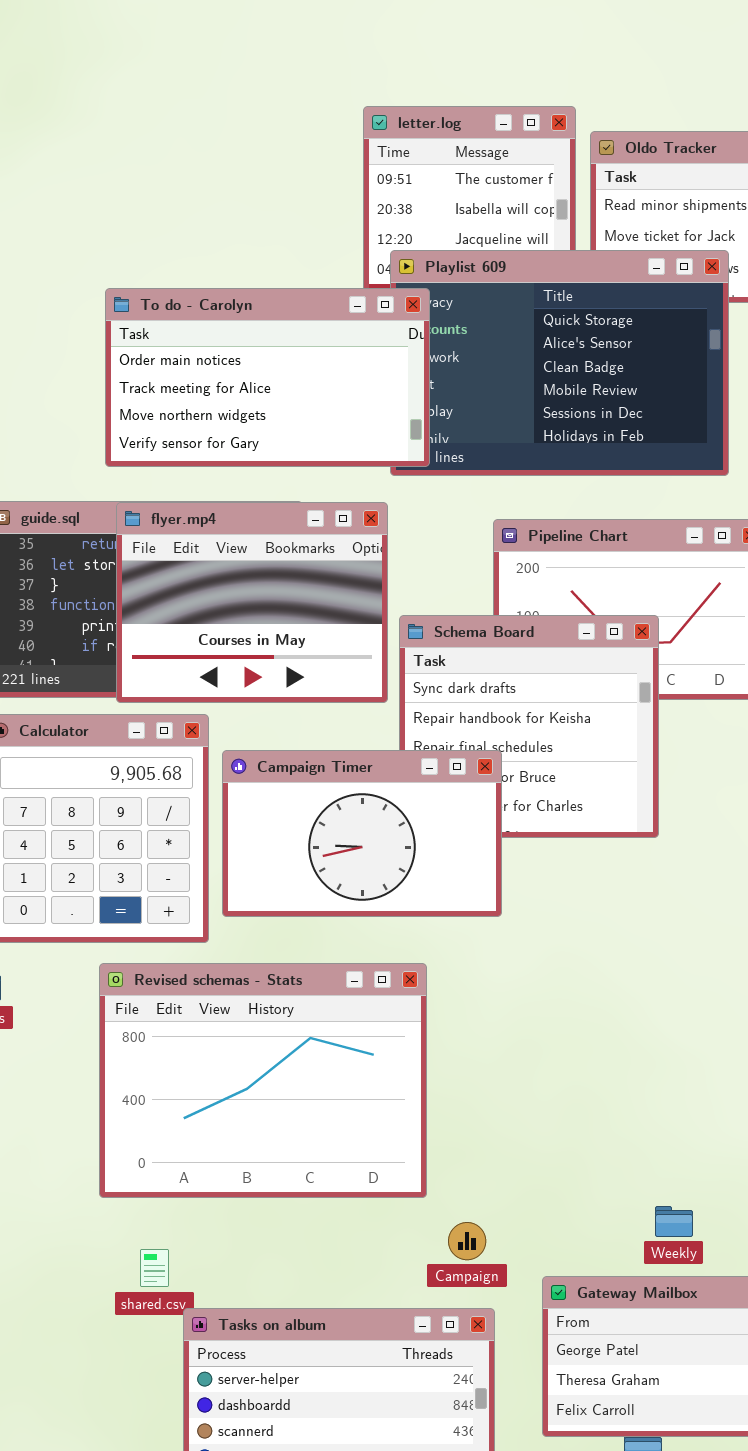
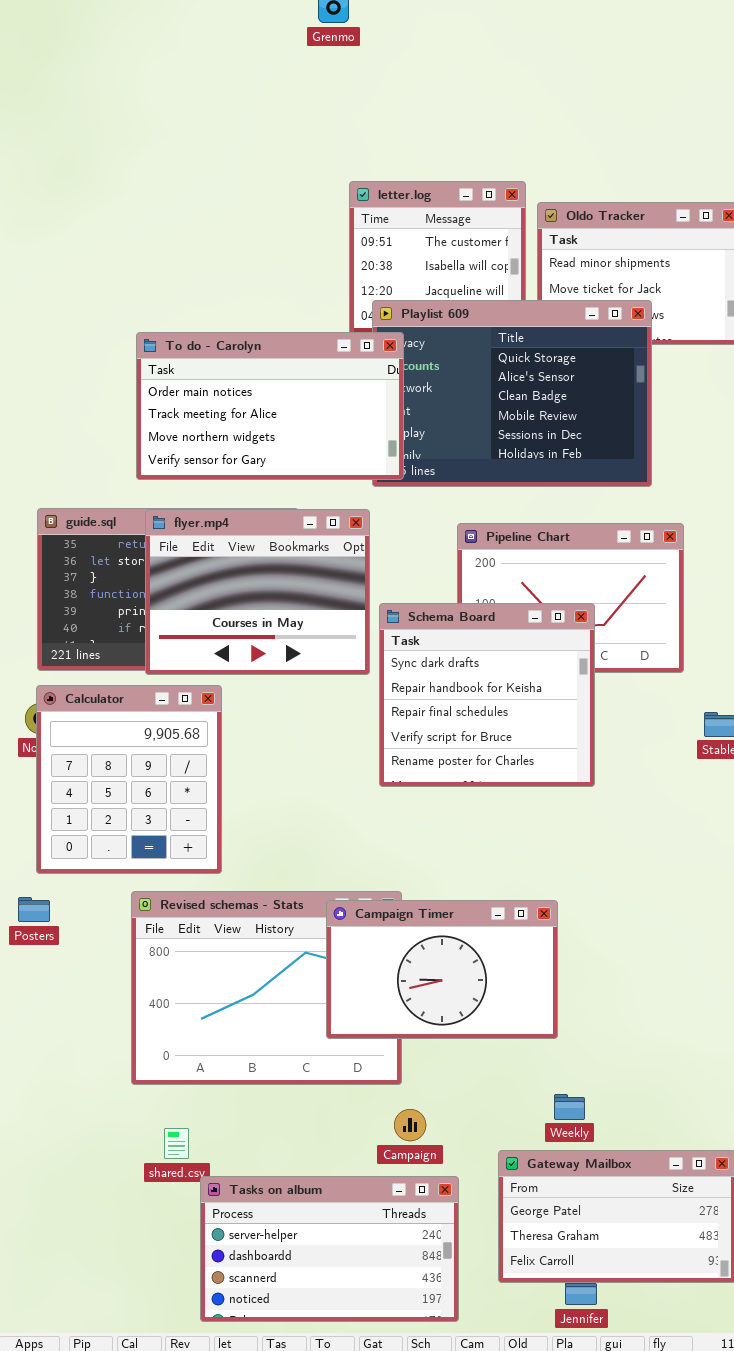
Campaign Timer: [222,750,502,917] -> [326,900,558,1039], moved
Weekly: [655,1206,693,1237] -> [554,1094,585,1120], moved
Campaign: [448,1222,486,1260] -> [394,1109,426,1141], moved

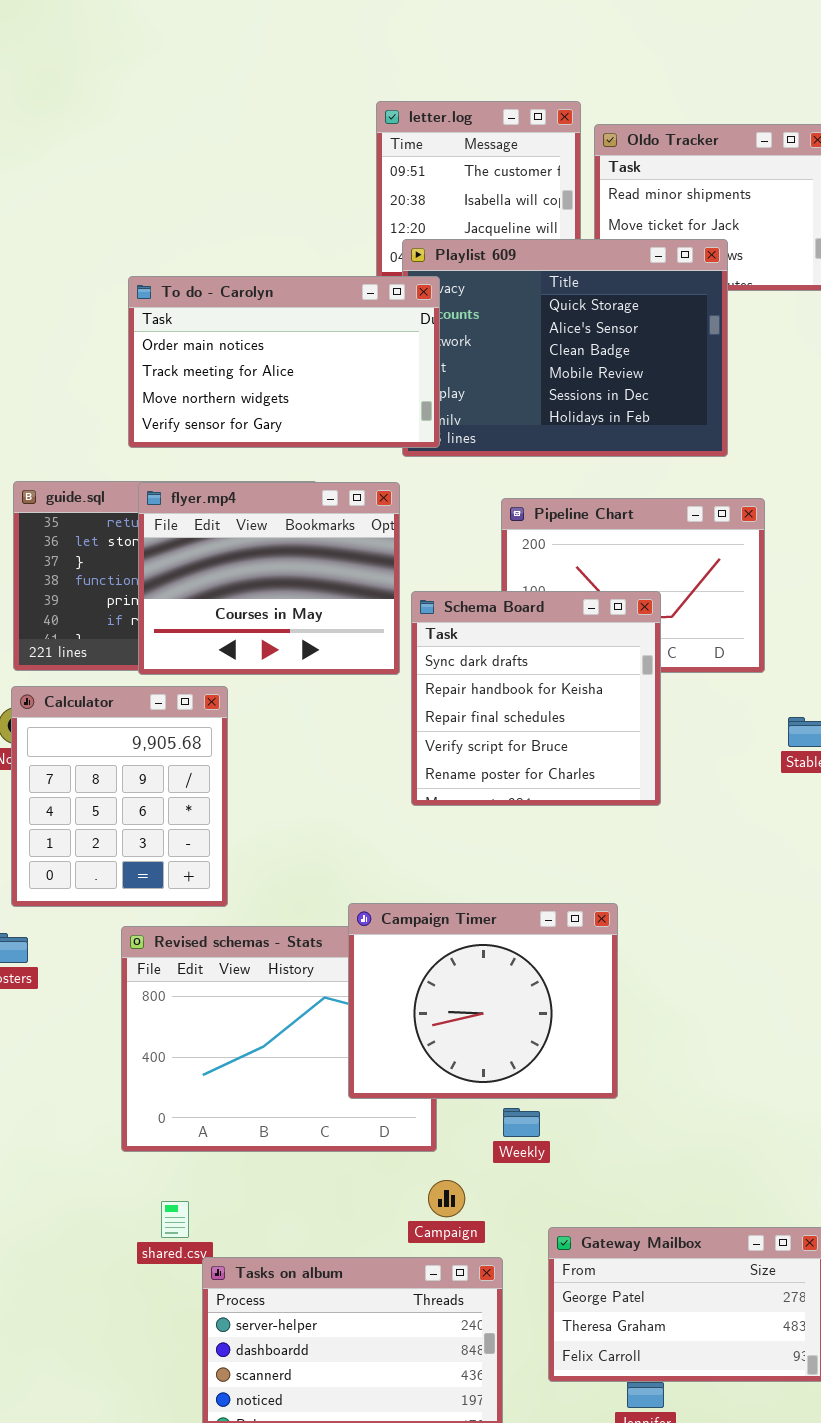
Campaign Timer: [326,900,558,1039] -> [348,903,618,1099], resized
Weekly: [554,1094,585,1120] -> [503,1108,540,1137], moved

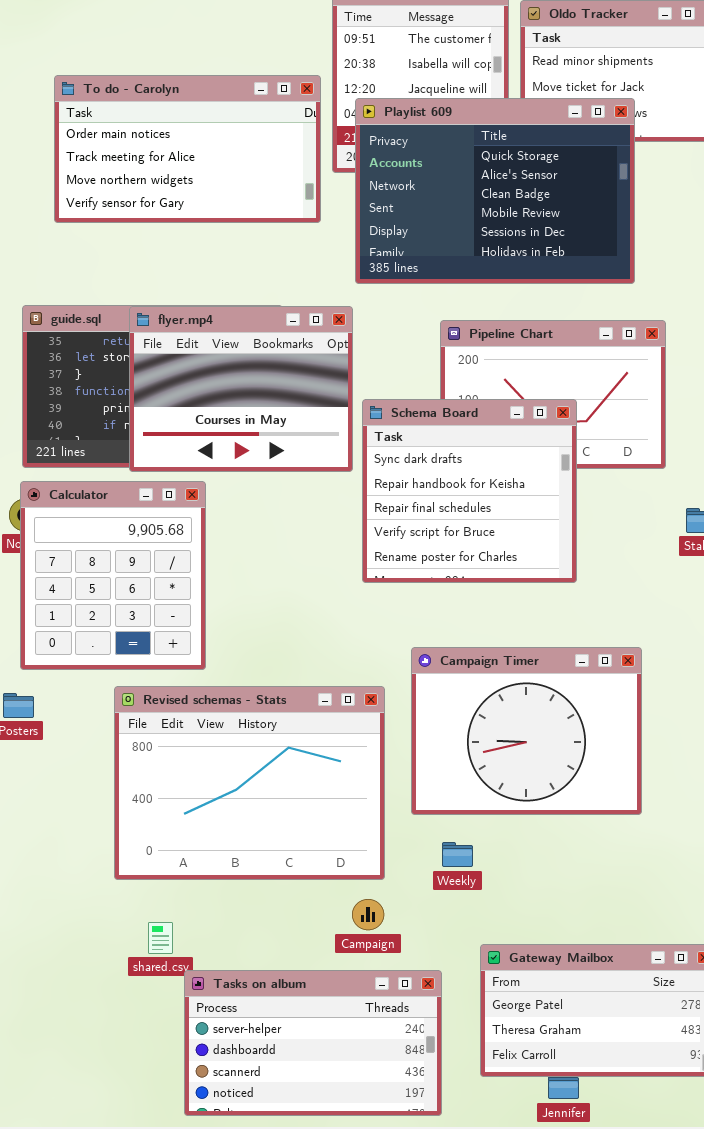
To do - Carolyn: [128,276,440,448] -> [54,75,321,223], moved
Campaign Timer: [348,903,618,1099] -> [411,647,642,815], moved
Campaign: [428,1180,465,1217] -> [352,899,384,930], moved

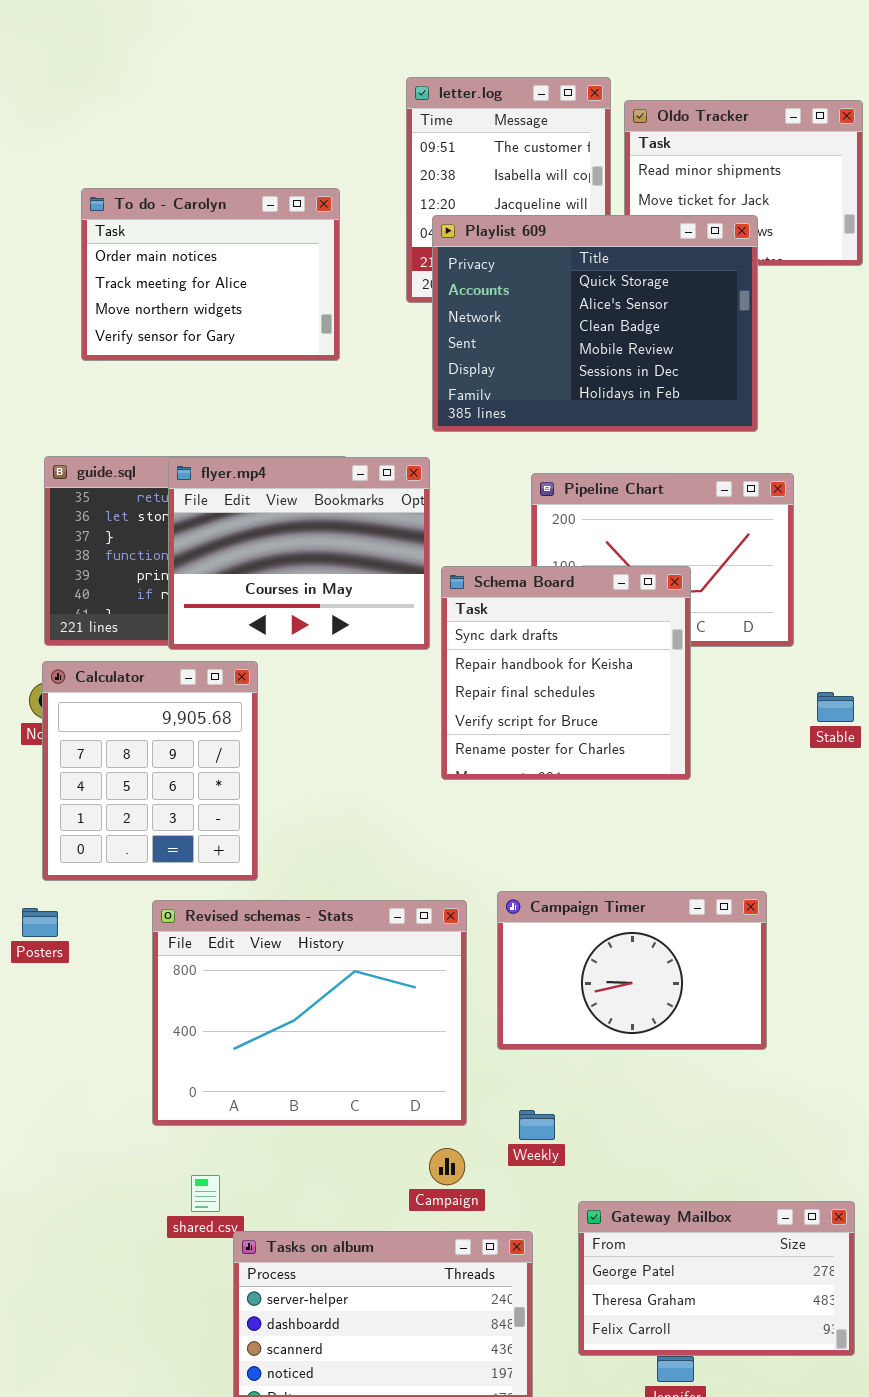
To do - Carolyn: [54,75,321,223] -> [81,188,340,361], resized
Campaign Timer: [411,647,642,815] -> [497,891,767,1050], resized
Weekly: [442,842,473,867] -> [519,1110,555,1140], moved

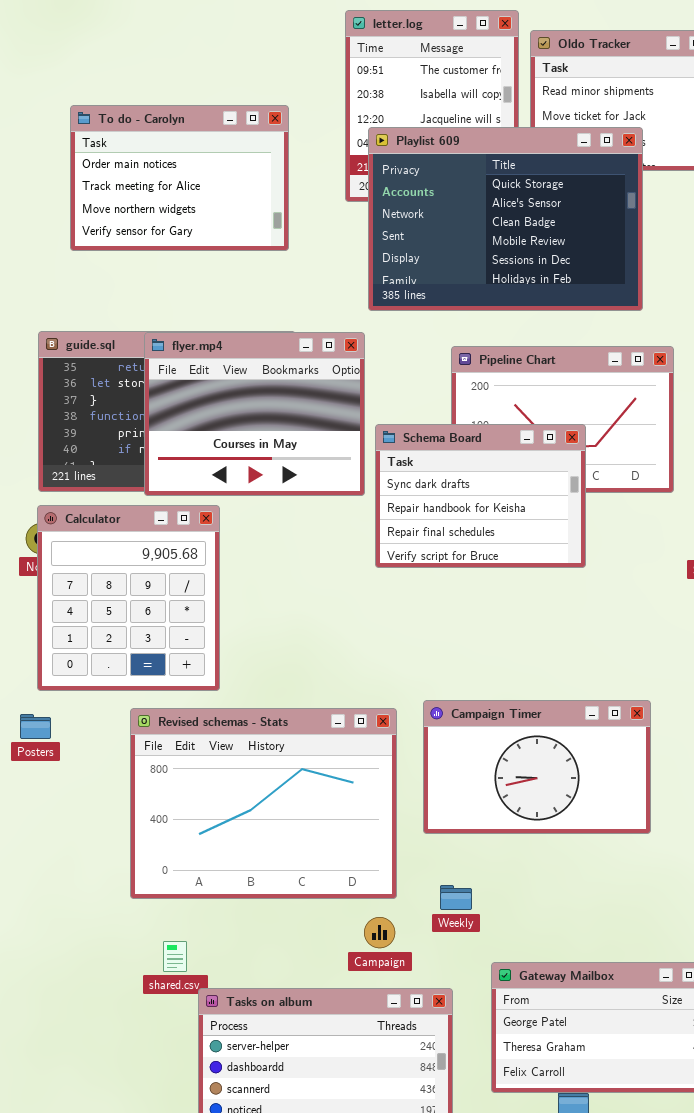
Schema Board: [441,566,691,780] -> [375,424,586,568], resized

